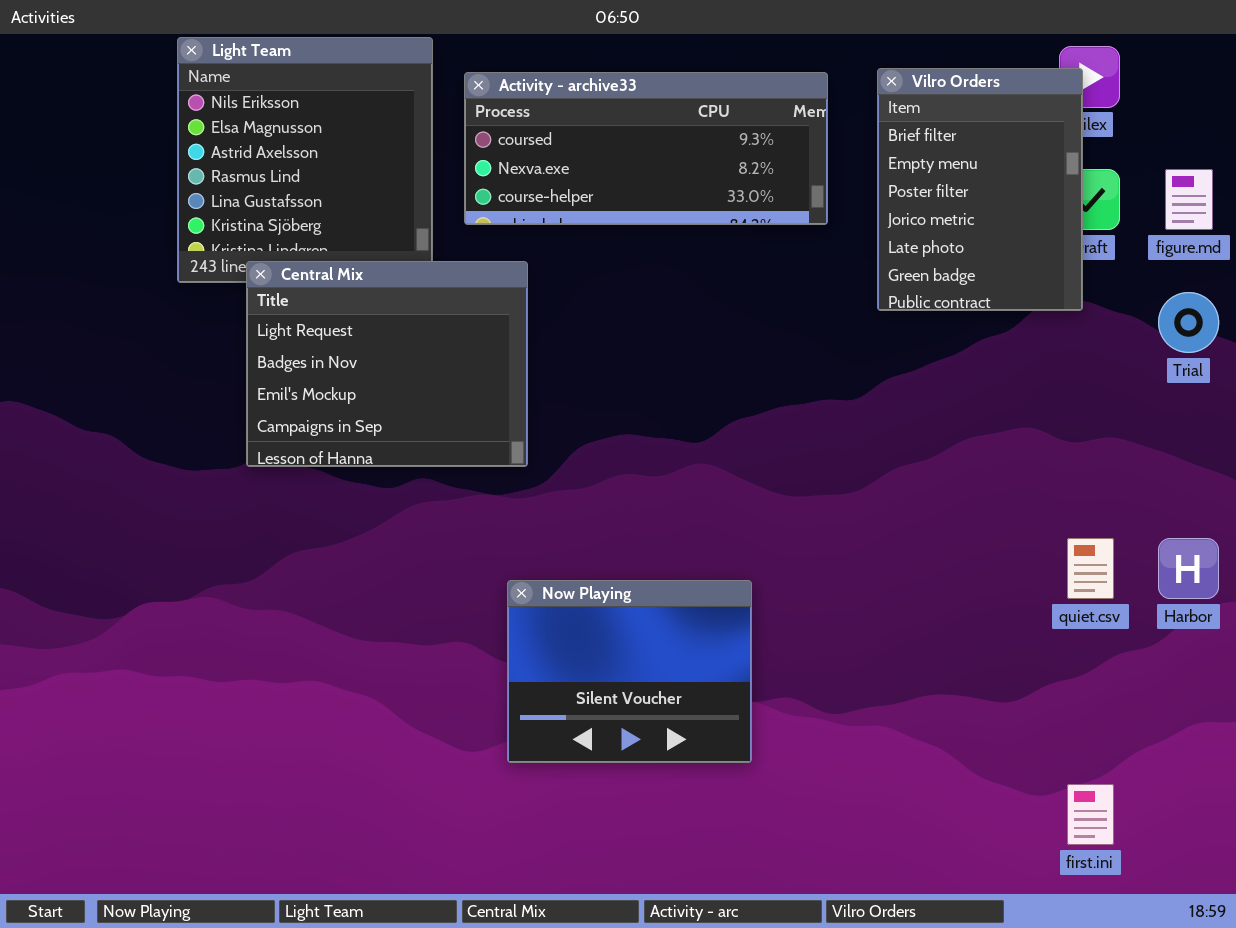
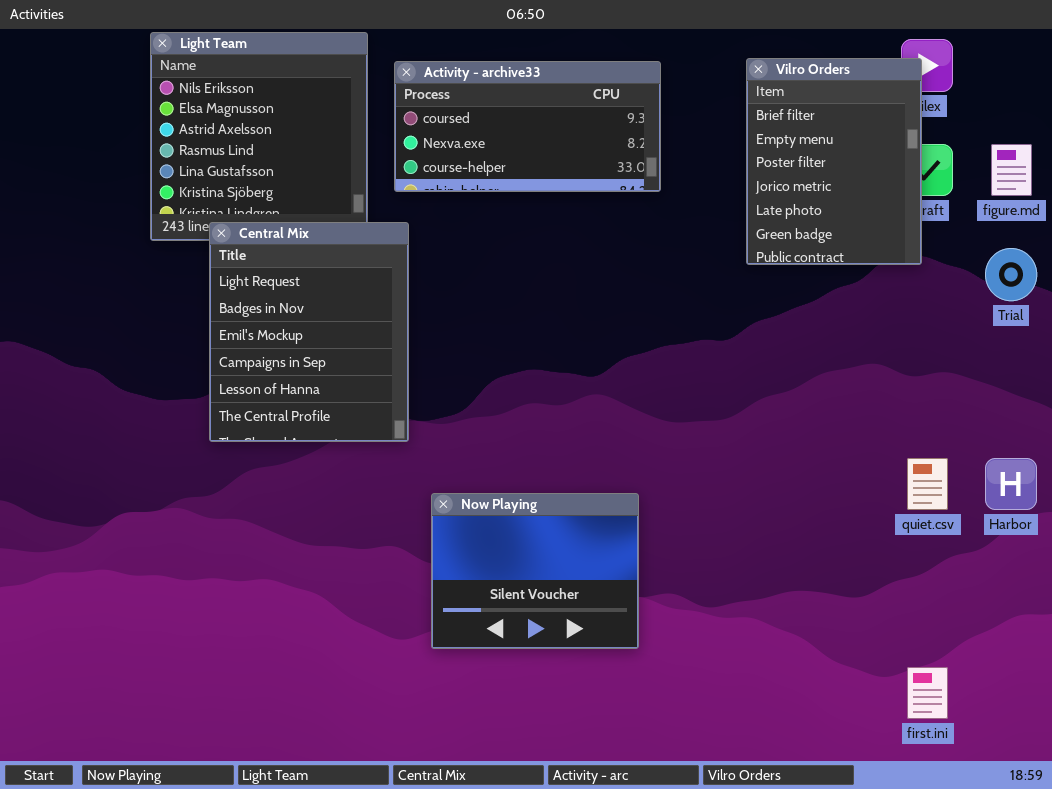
Activity - archive33: [464,72,828,225] -> [394,61,661,192], resized
Central Mix: [246,261,528,467] -> [209,222,409,442], resized

